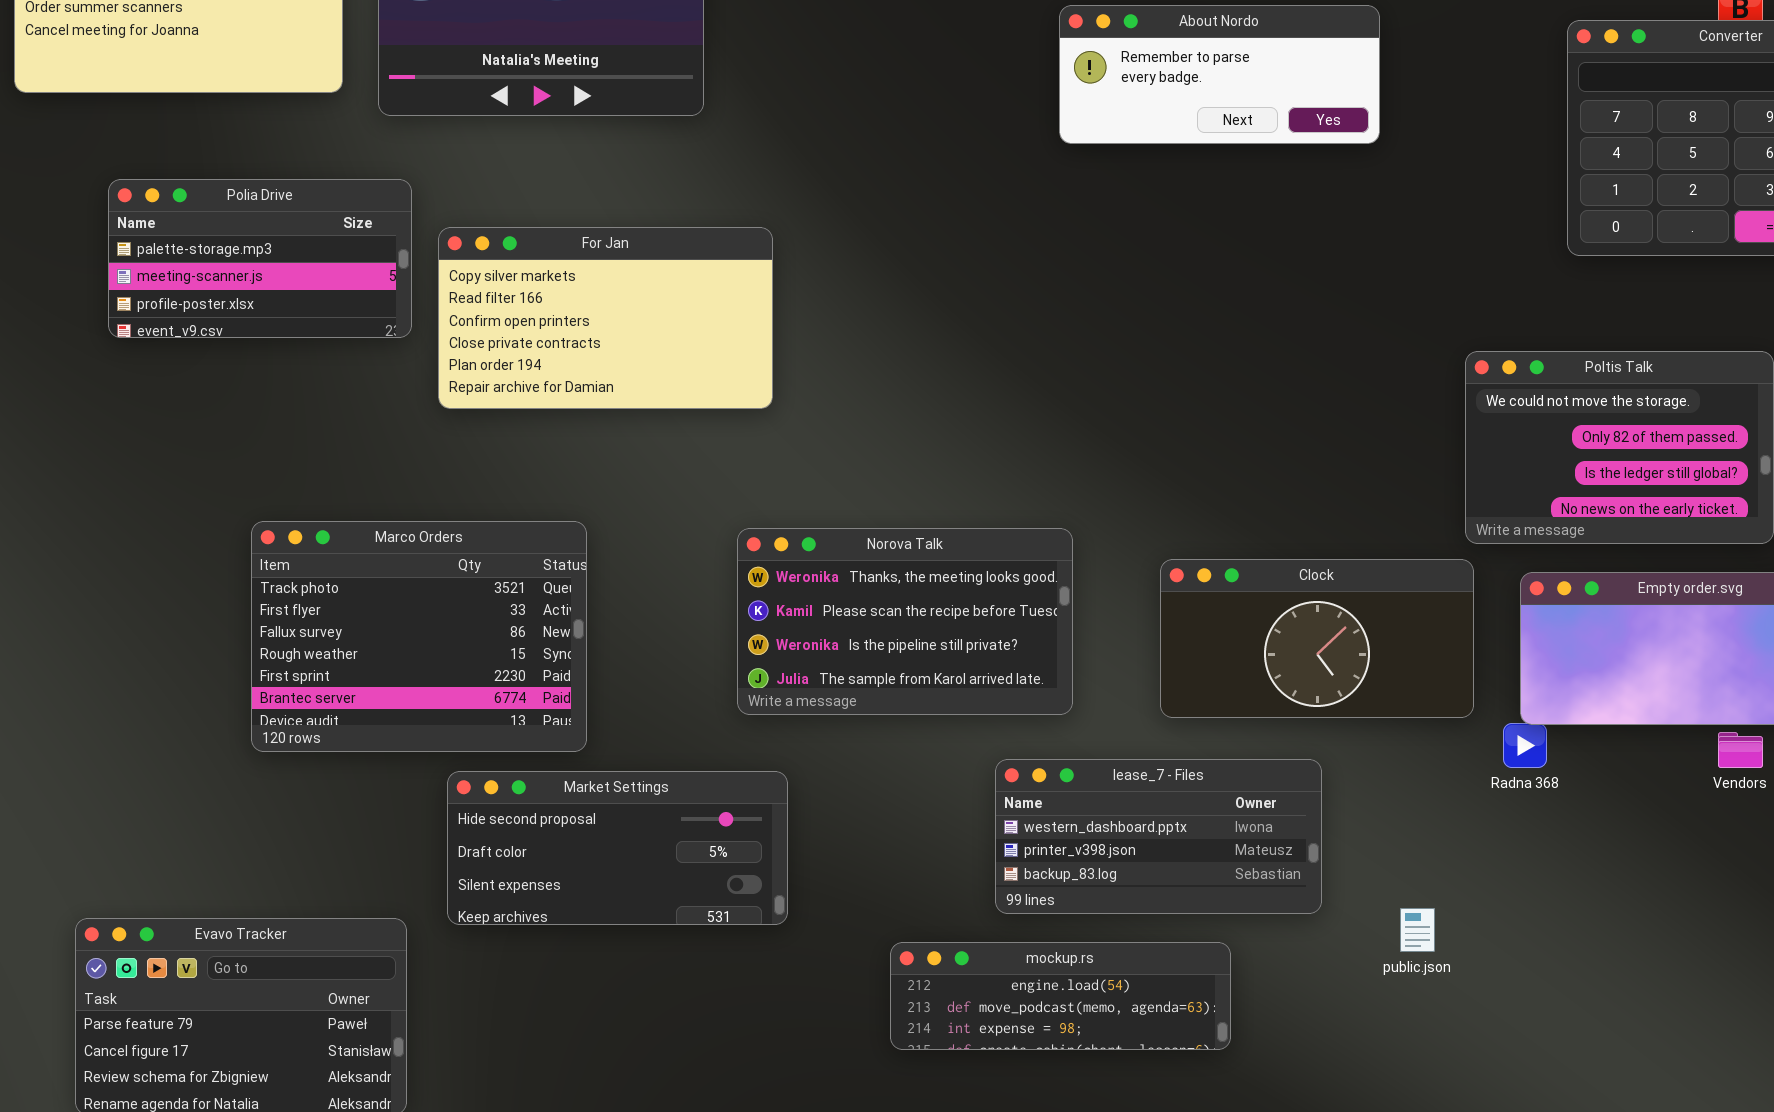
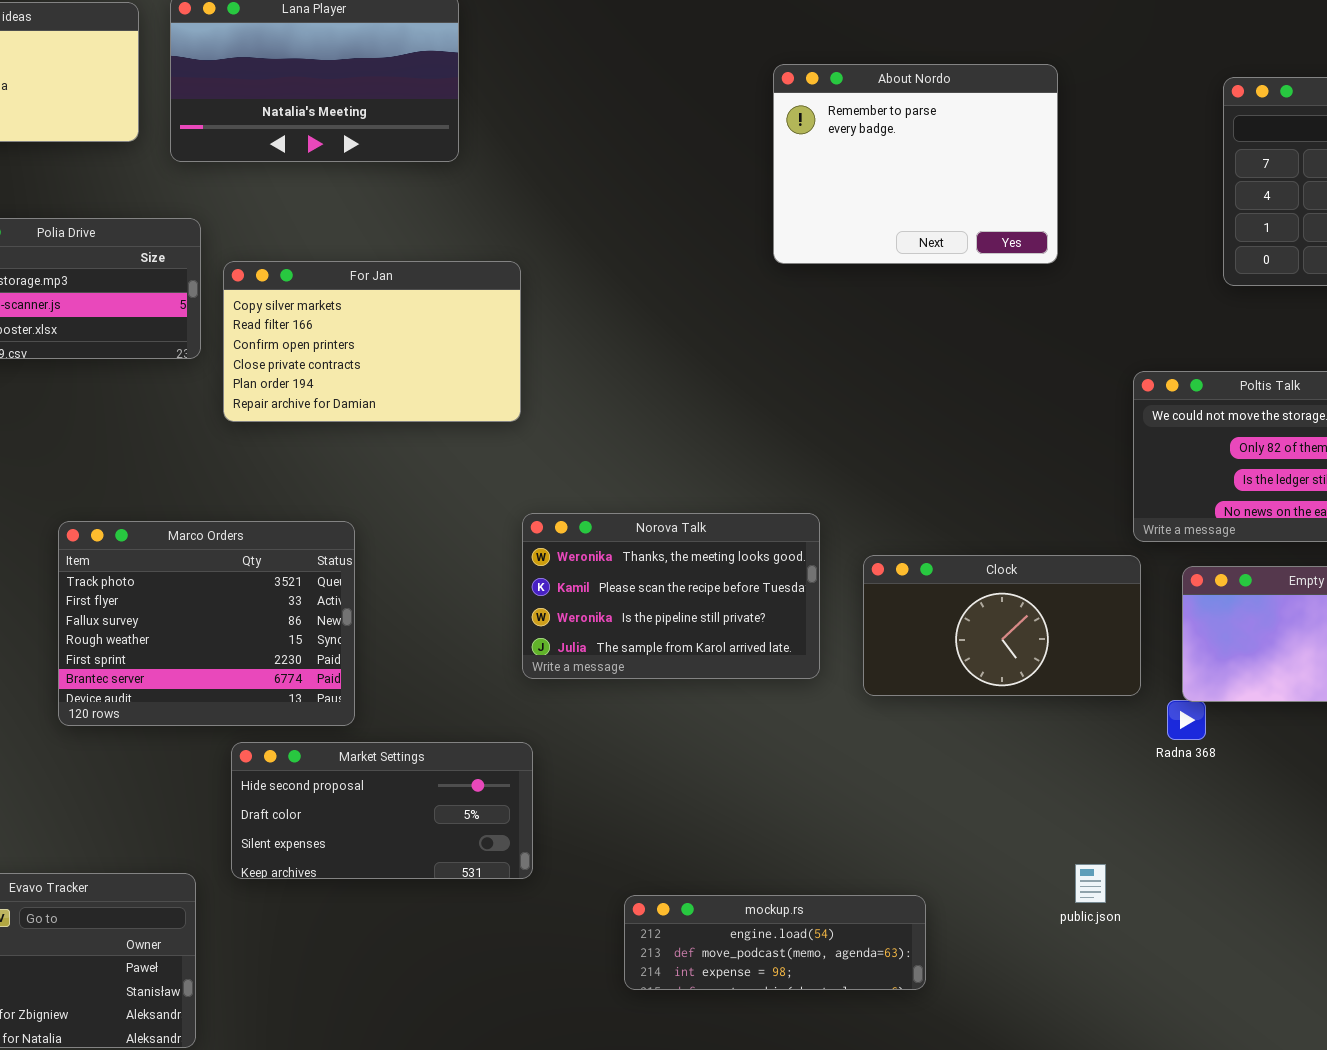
About Nordo: [1059,5,1380,144] -> [773,64,1058,264], resized
Norova Talk: [737,528,1073,715] -> [522,513,820,679], moved
lease_7 - Files: [995,759,1322,914] -> none, closed

